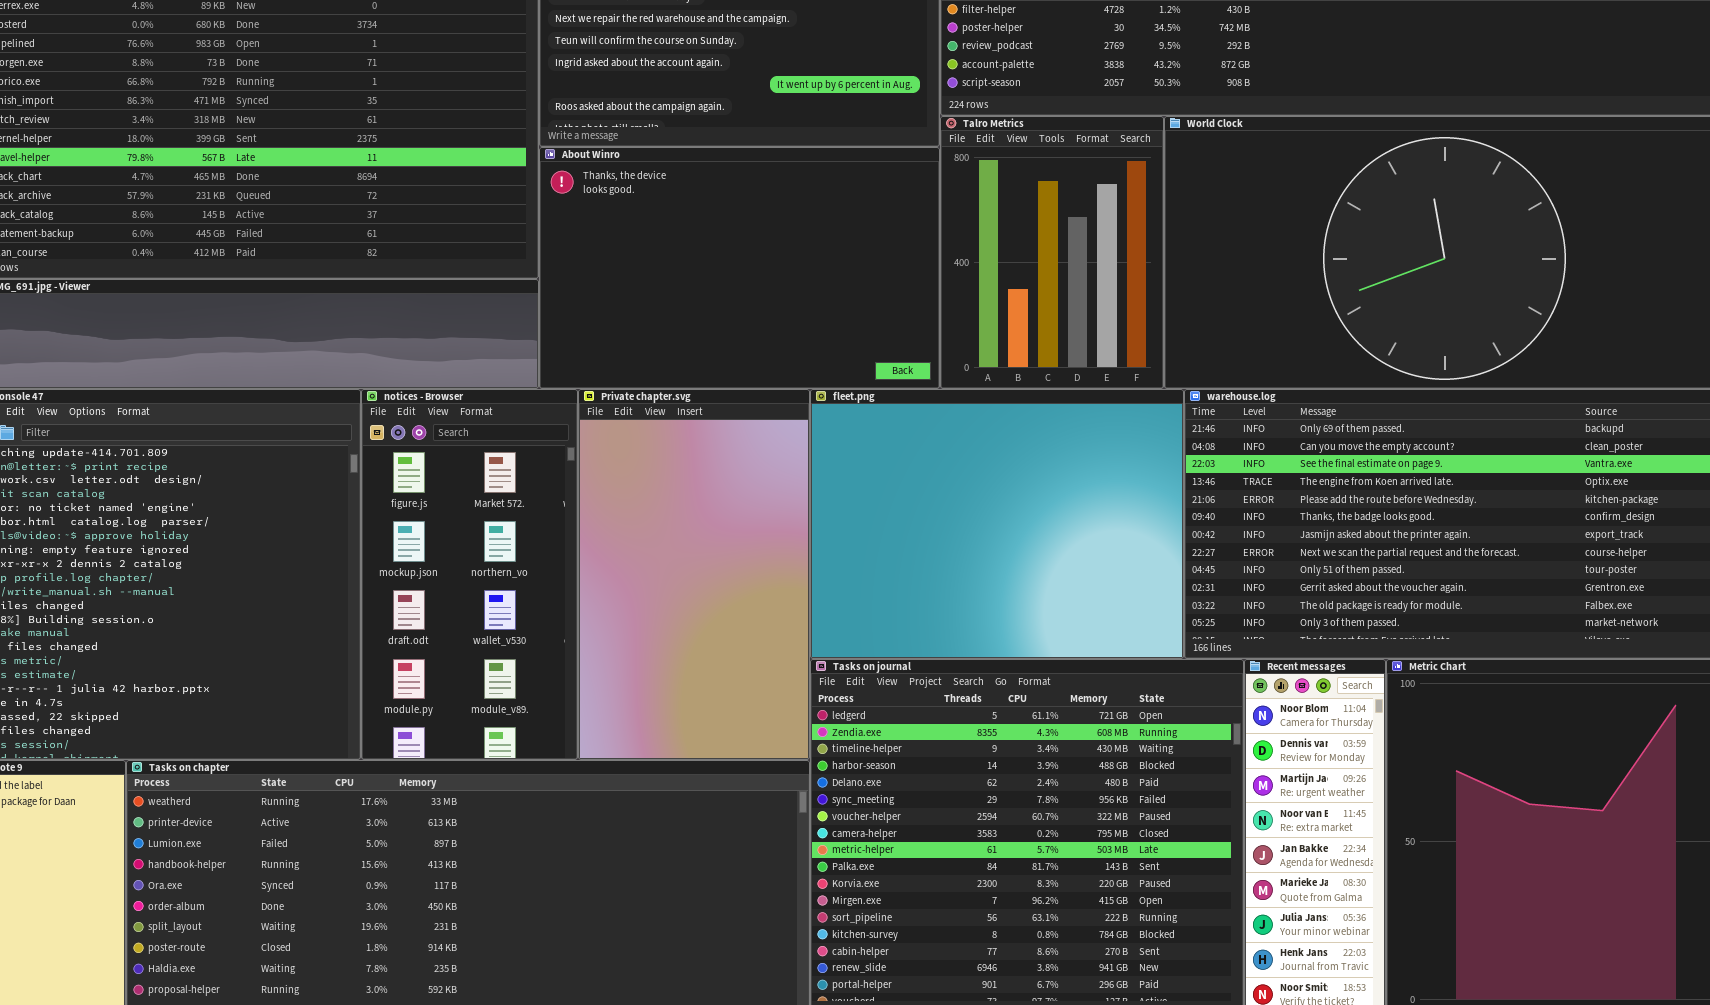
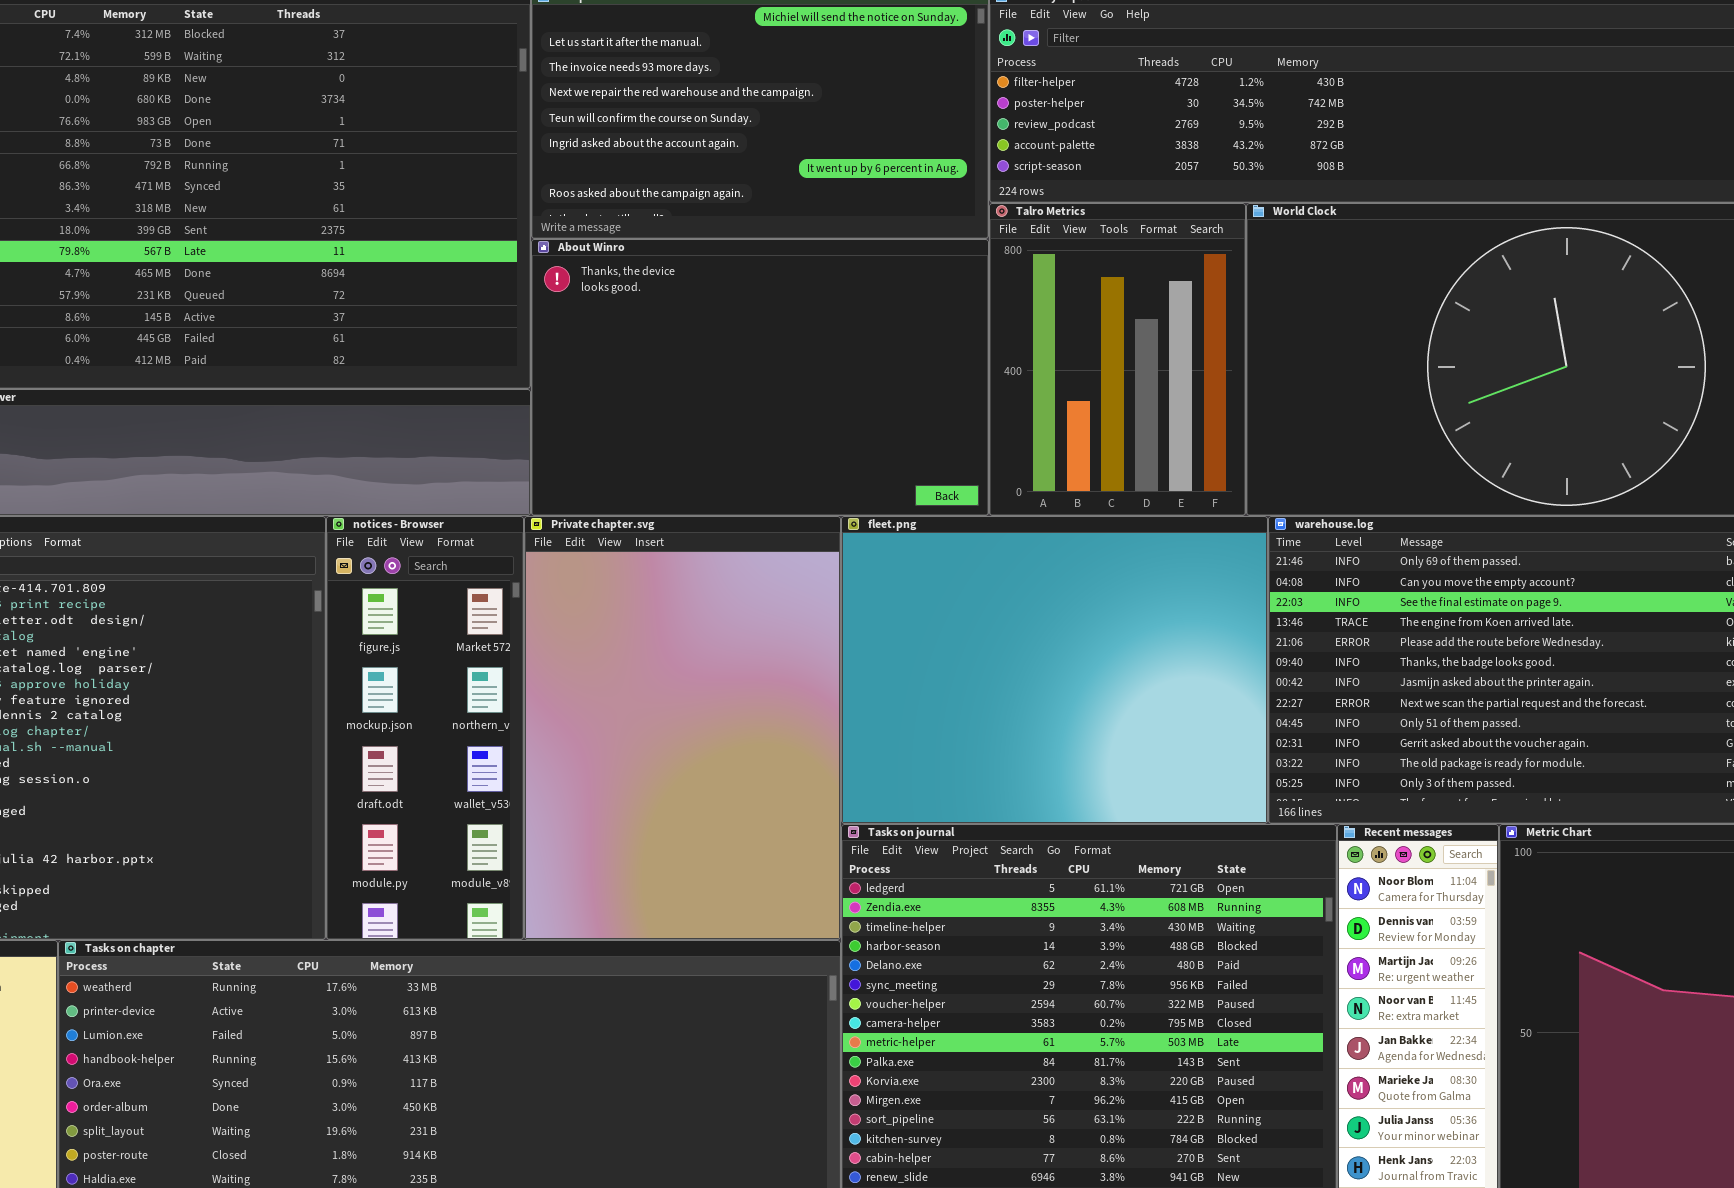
notices - Browser: [361,389,578,760] -> [326,516,524,940], resized
Private chapter.svg: [578,389,810,760] -> [524,516,841,940], resized

